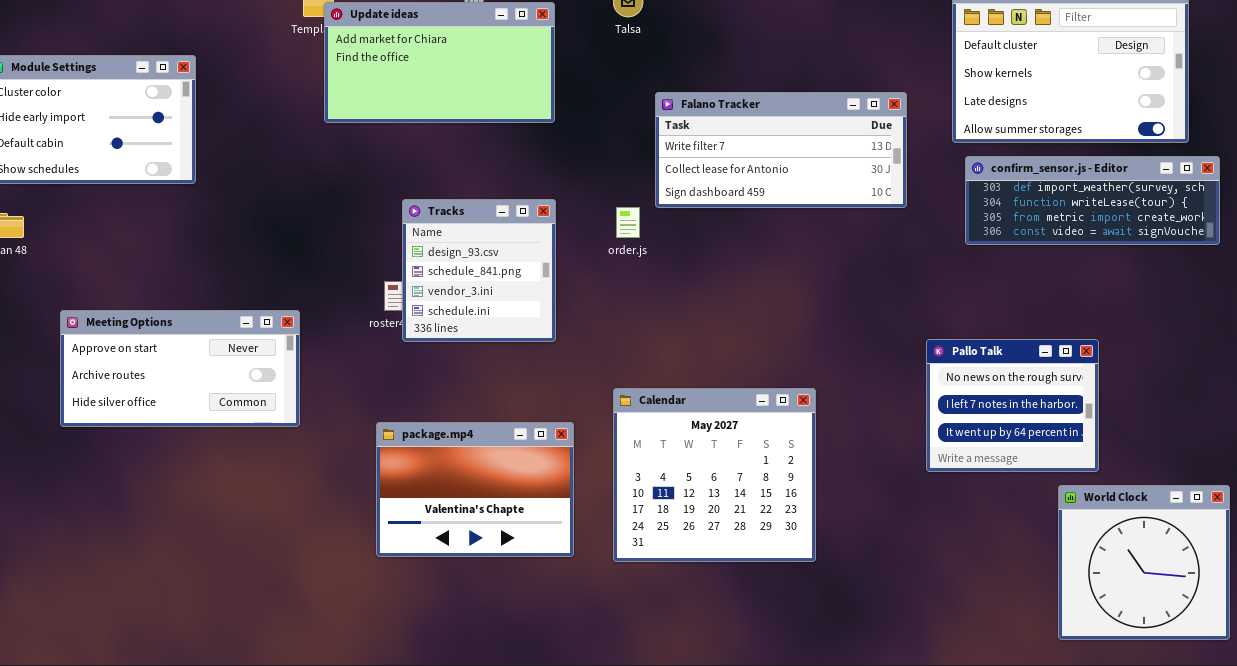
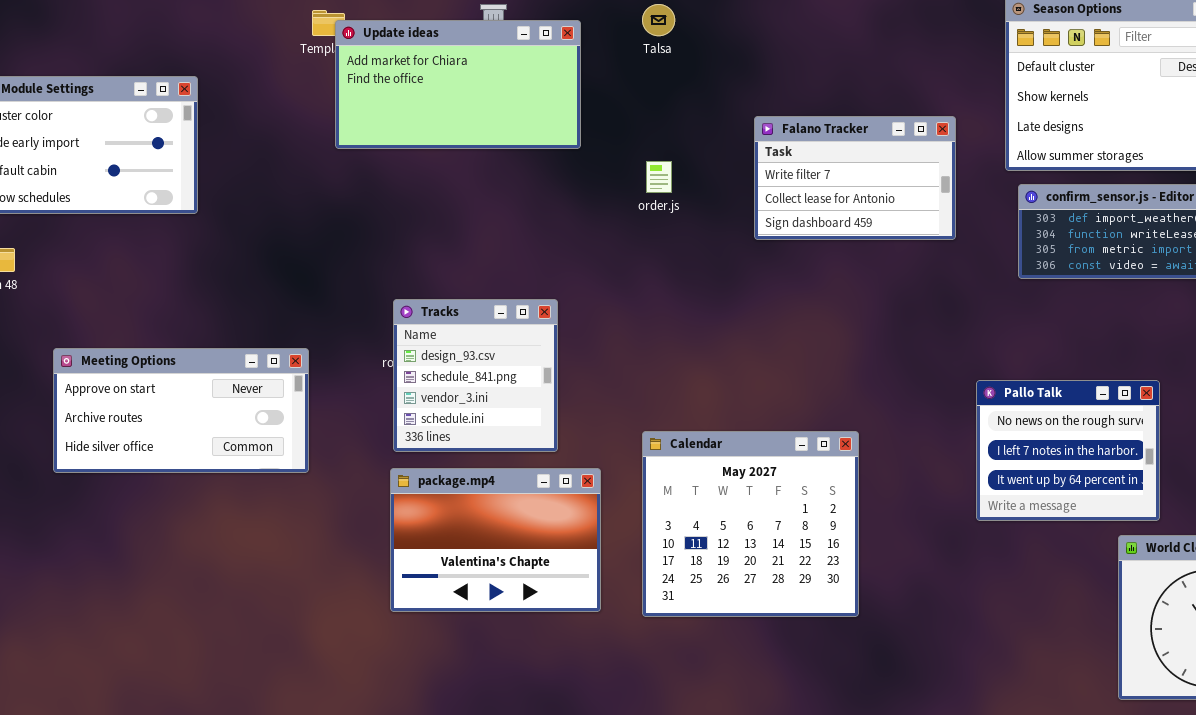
Falano Tracker: [655,92,907,208] -> [754,116,956,240], resized
Tracks: [402,199,556,342] -> [393,299,558,452], moved
order.js: [616,207,640,238] -> [646,161,672,193], moved

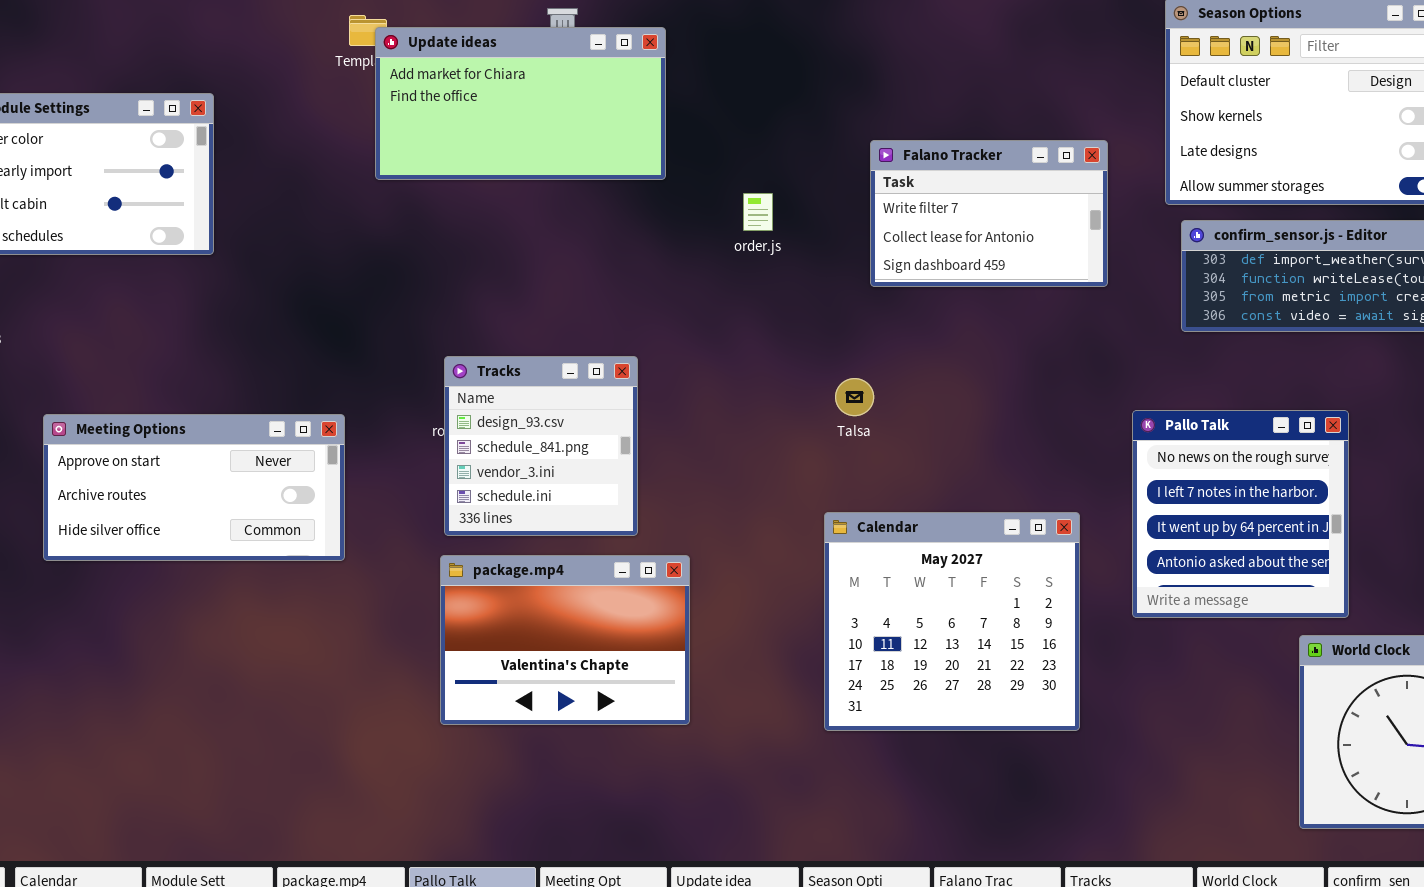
Talsa: [642,4,675,36] -> [835,378,874,416], moved
Pallo Talk: [976,380,1160,521] -> [1132,410,1349,618], resized
Calendar: [642,431,859,617] -> [824,512,1080,731], moved

